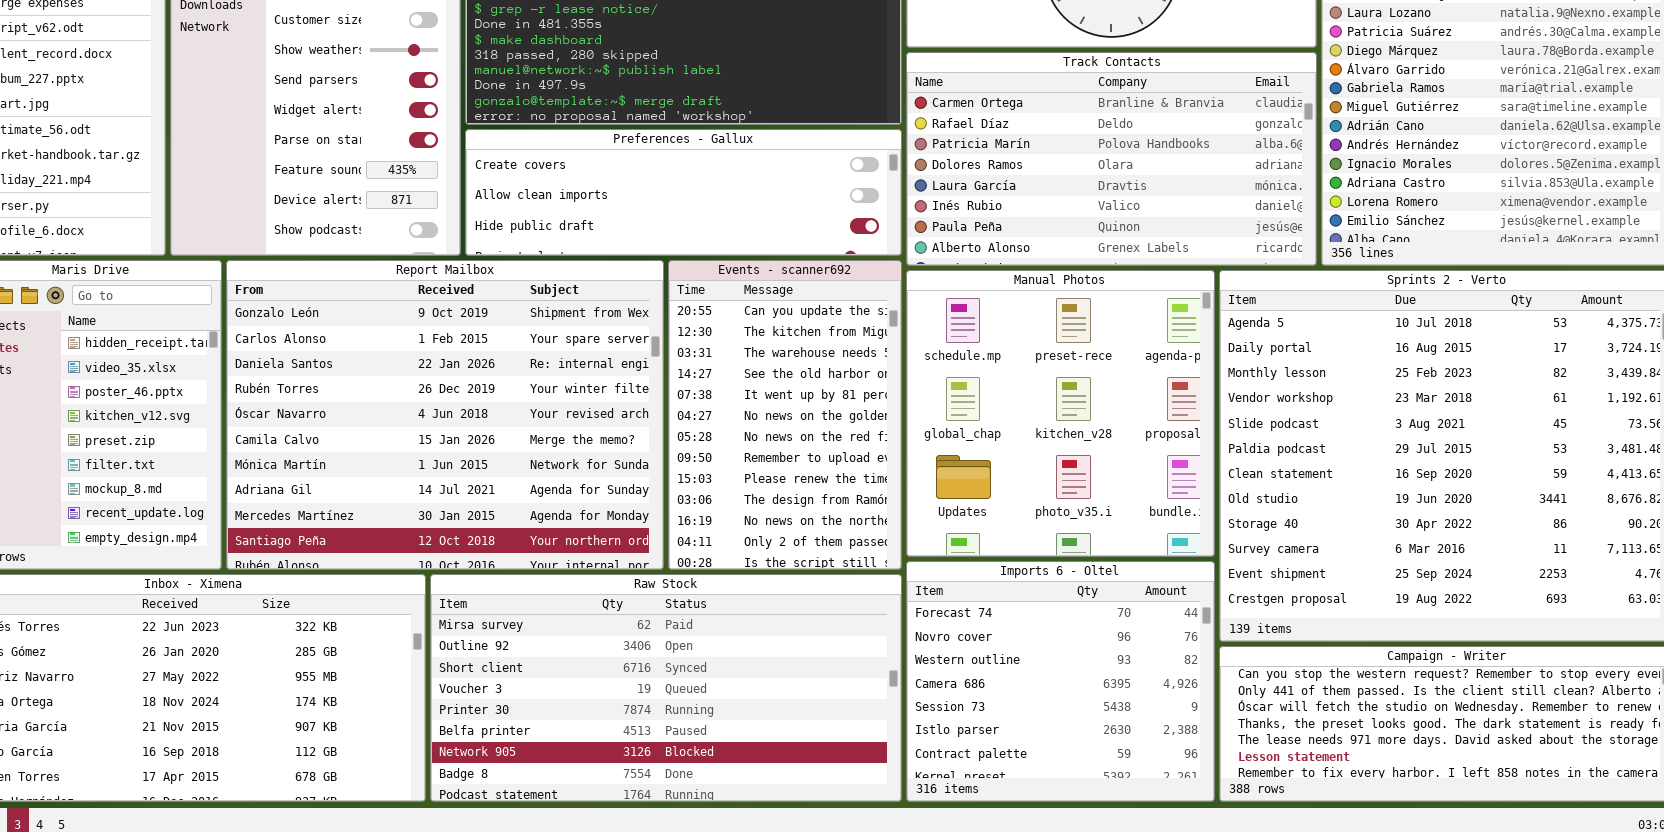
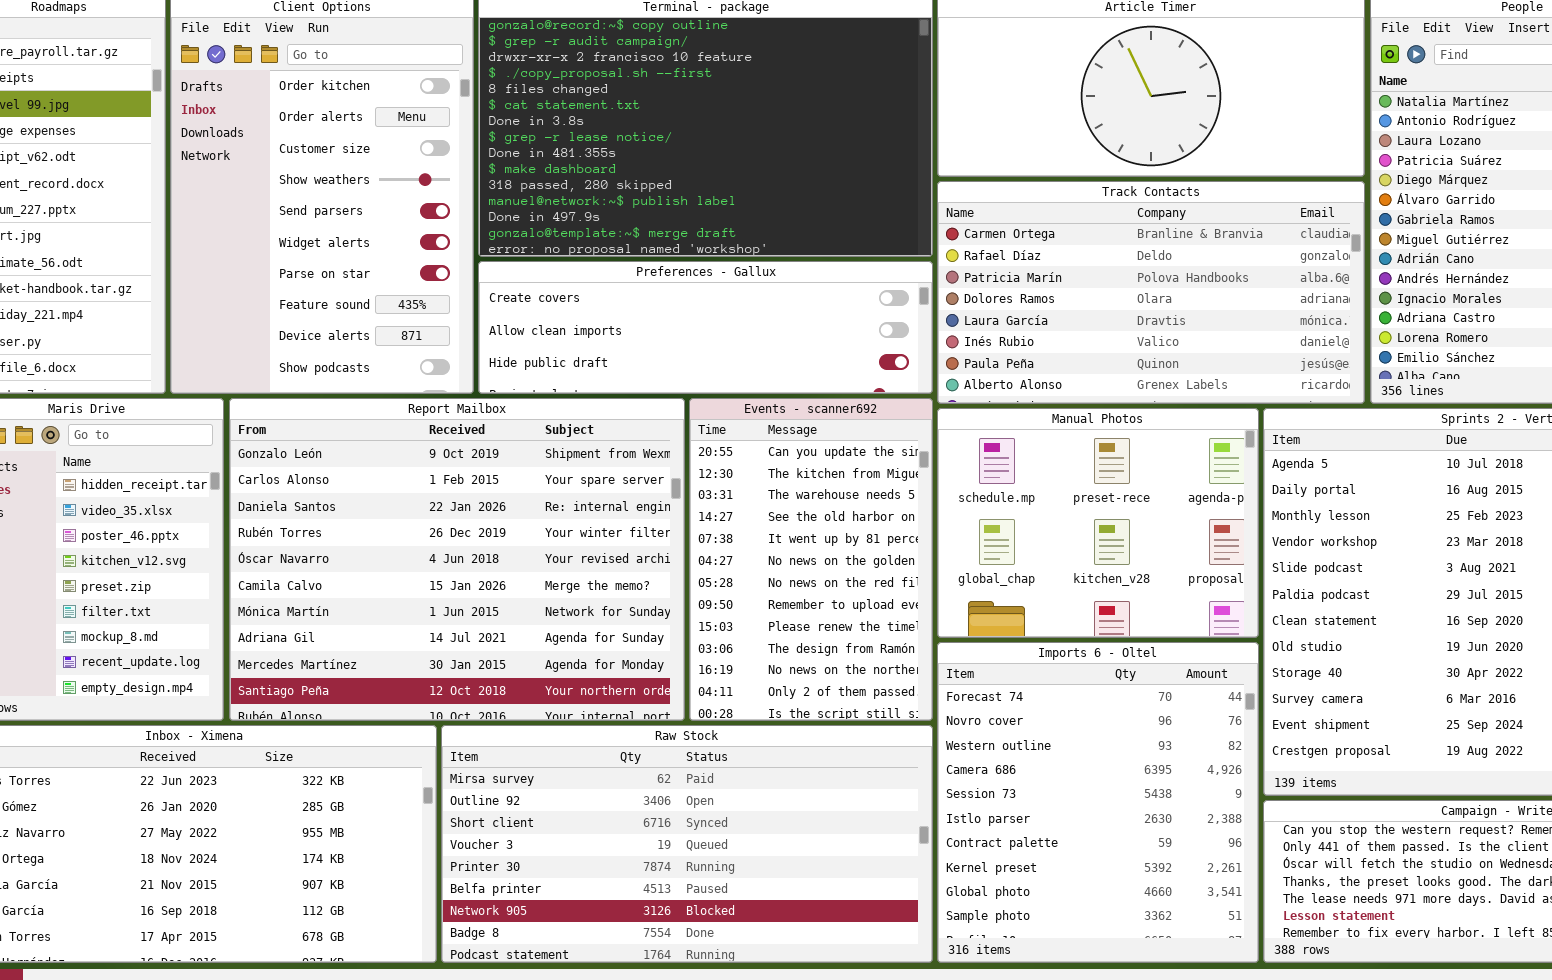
Manual Photos: [906,270,1215,557] -> [937,408,1259,638], resized
Imports 6 - Oltel: [906,561,1215,802] -> [937,642,1259,963], resized

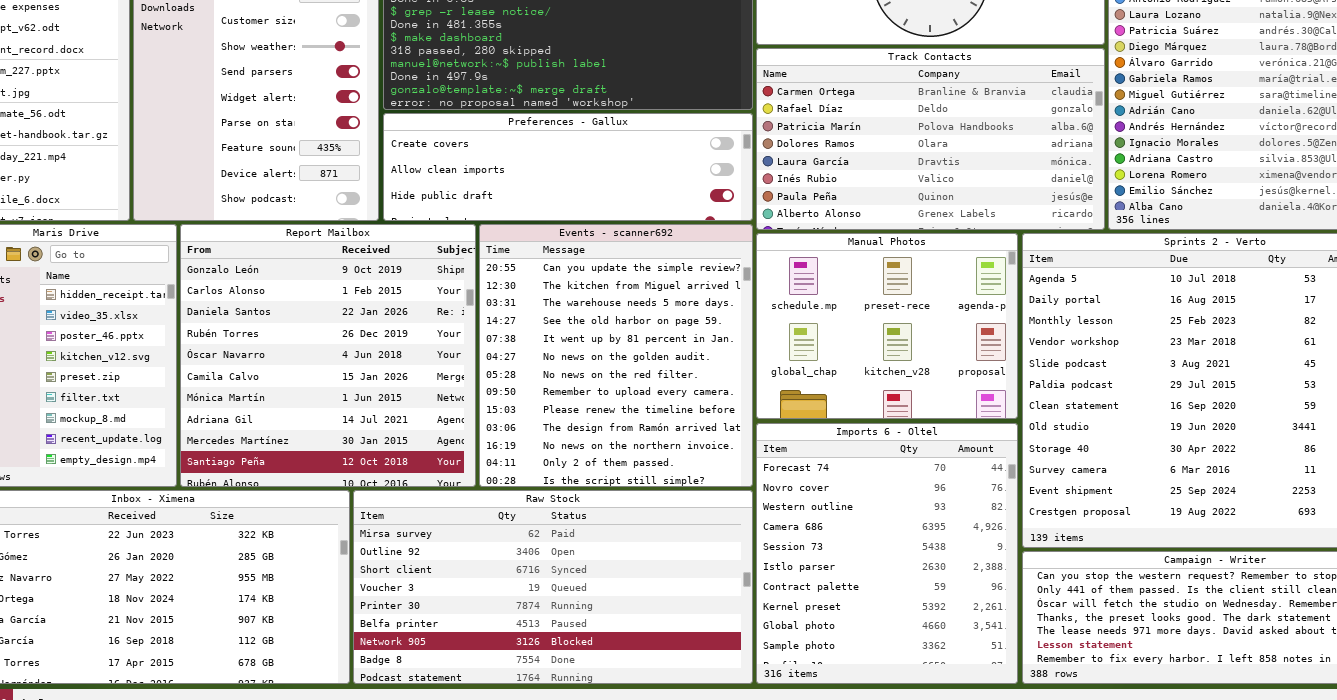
Report Mailbox: [229,398,685,721] -> [180,224,476,487], resized
Events - scanner692: [689,398,933,721] -> [479,224,753,487], resized

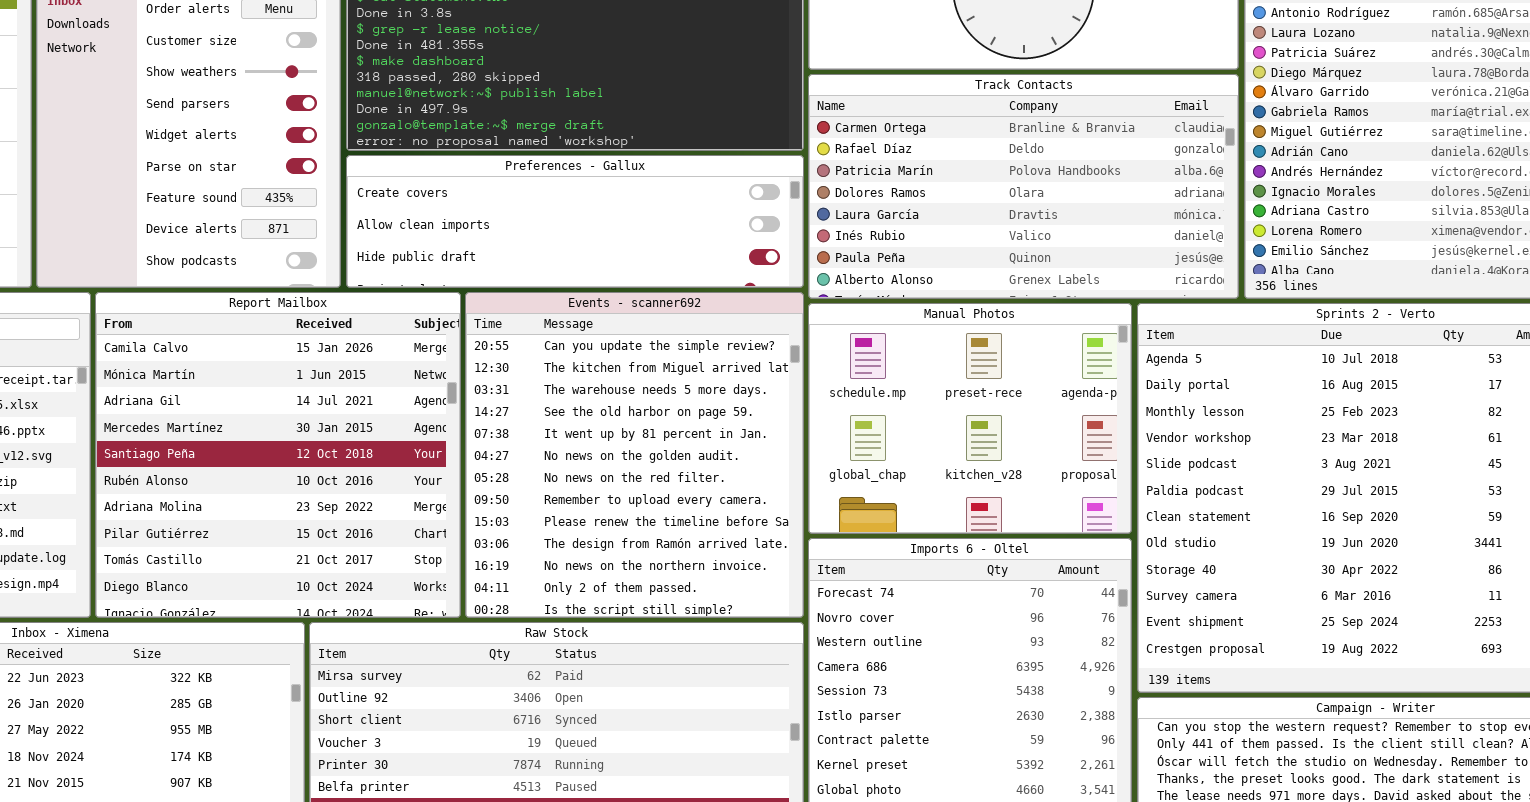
Report Mailbox: [180,224,476,487] -> [95,292,461,618], scrolled down 5 rows

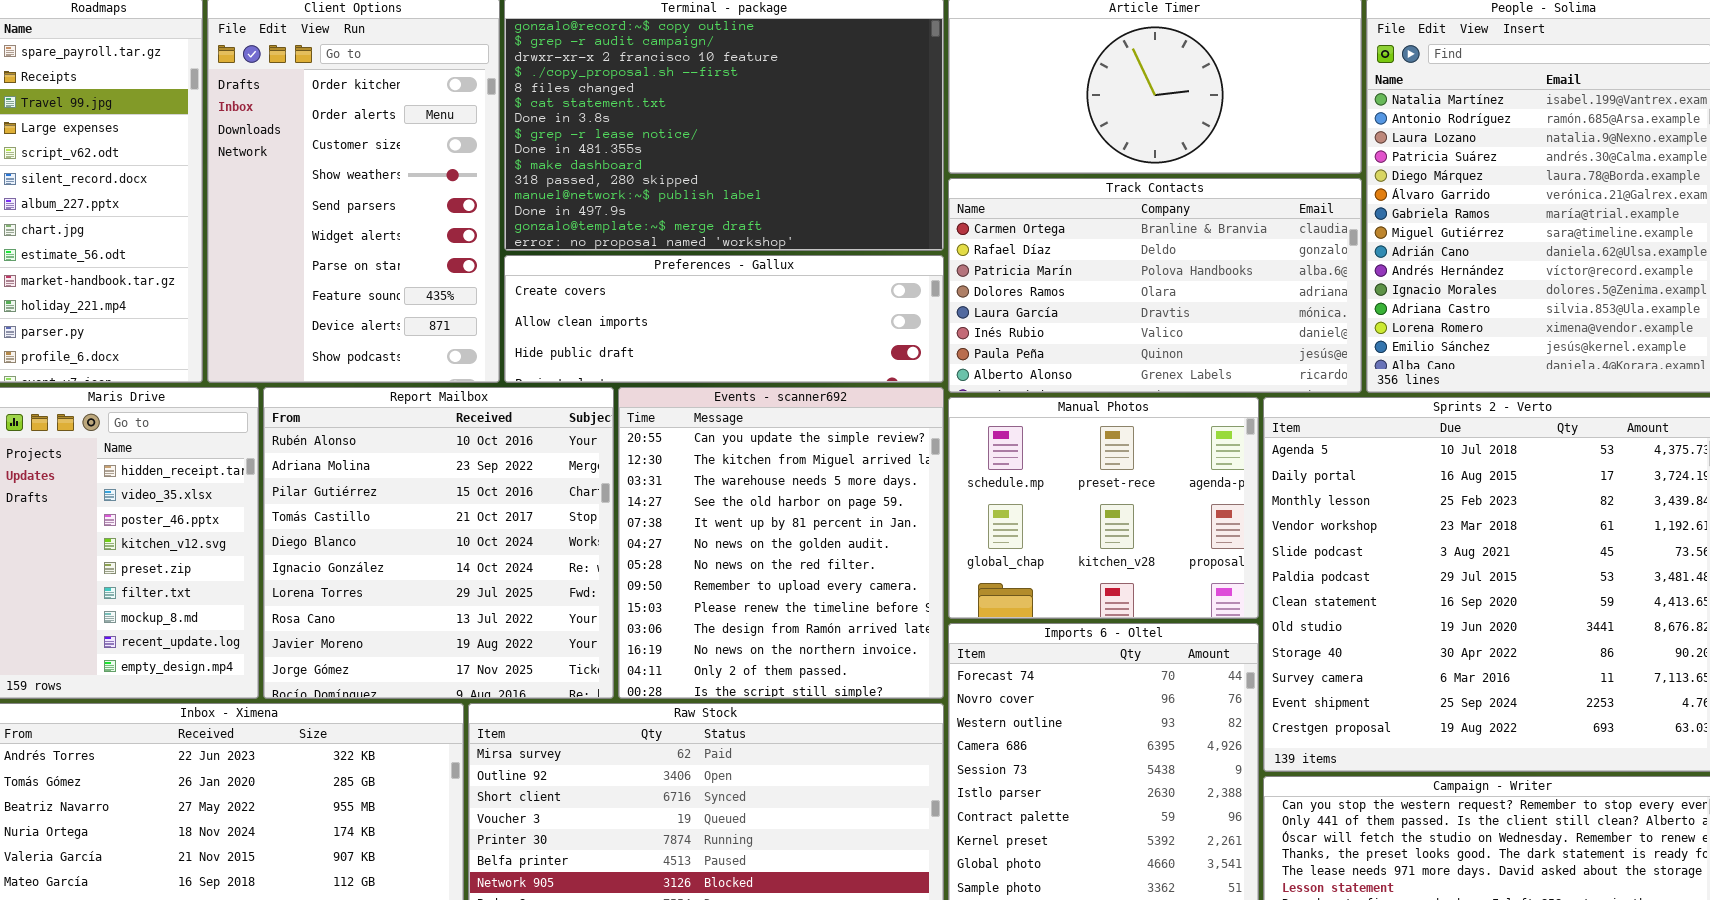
Report Mailbox: [95,292,461,618] -> [263,387,614,699], scrolled down 5 rows

